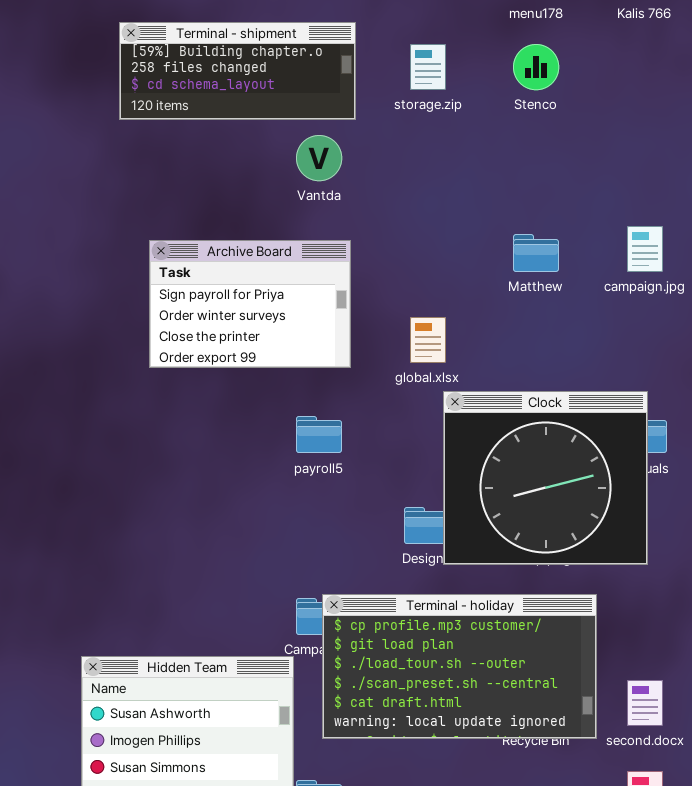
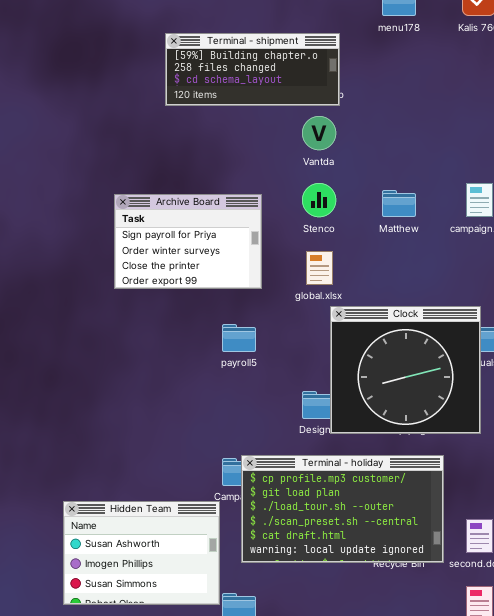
Terminal - shipment: [119,22,356,120] -> [165,33,340,106], moved
Stenco: [513,44,559,90] -> [302,183,336,217], moved
Vantda: [296,135,342,181] -> [302,116,336,150], moved

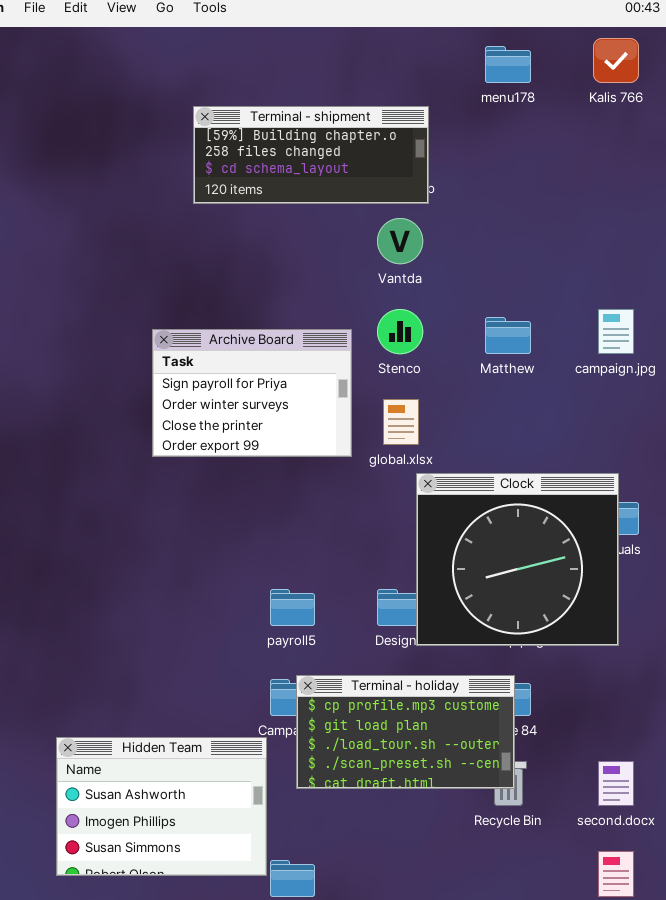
Archive Board: [114,194,262,289] -> [152,329,352,457], moved
payroll5: [222,324,256,352] -> [270,589,315,626], moved
Terminal - holiday: [241,455,444,563] -> [296,675,515,789], resized

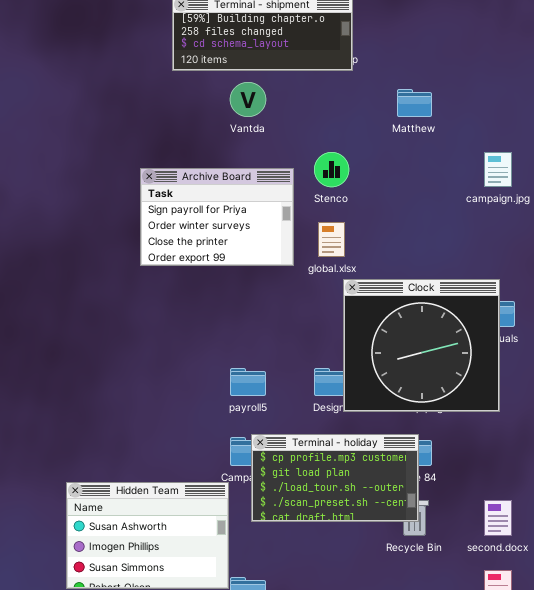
Vantda: [377,218,423,264] -> [230,82,266,117], moved
Matthew: [485,317,531,354] -> [397,89,432,117], moved

